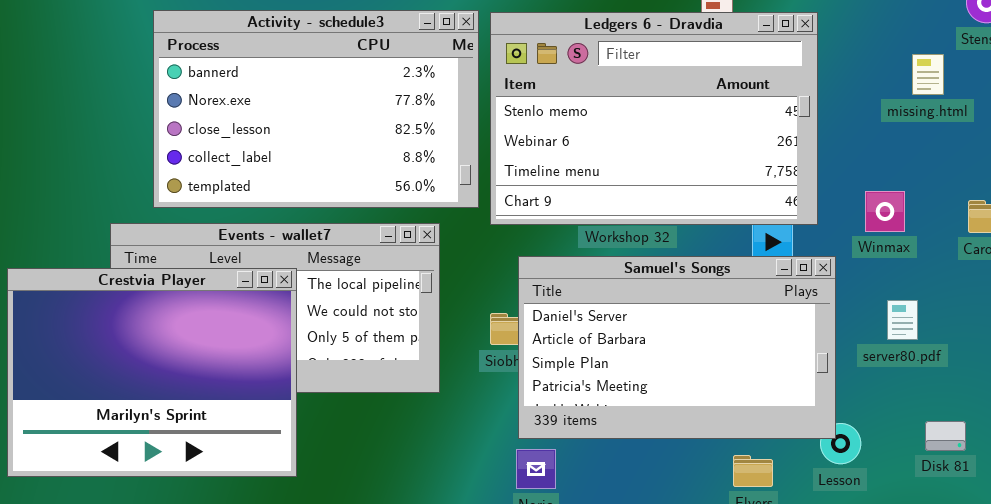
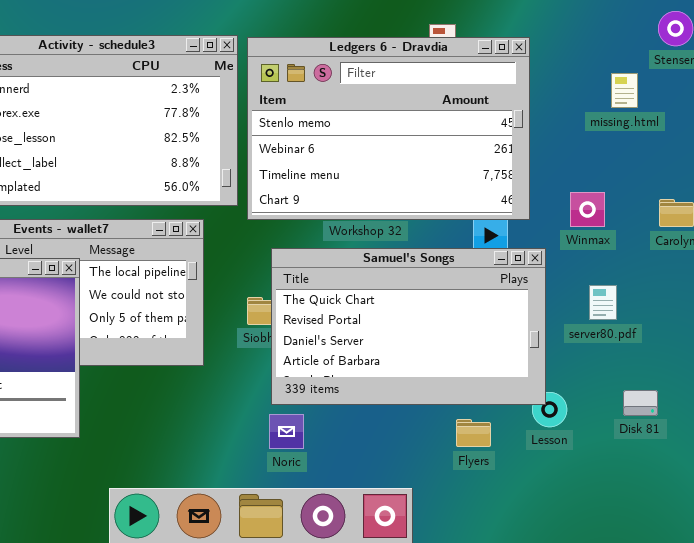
Samuel's Songs: [518,256,836,439] -> [271,248,546,405], scrolled up 2 rows

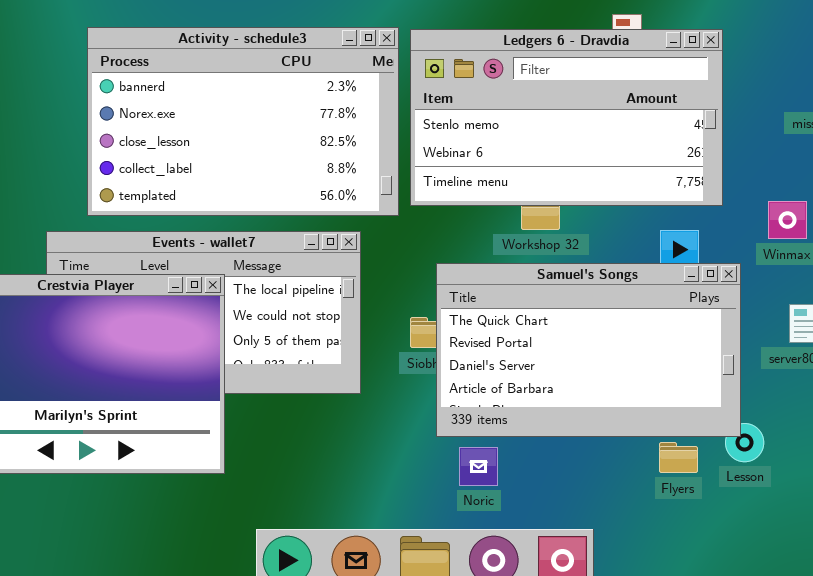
Ledgers 6 - Dravdia: [247,37,530,220] -> [410,29,723,206], resized
Noric: [269,414,304,449] -> [459,447,498,486], moved
Flyers: [456,419,491,447] -> [659,442,698,473], moved

